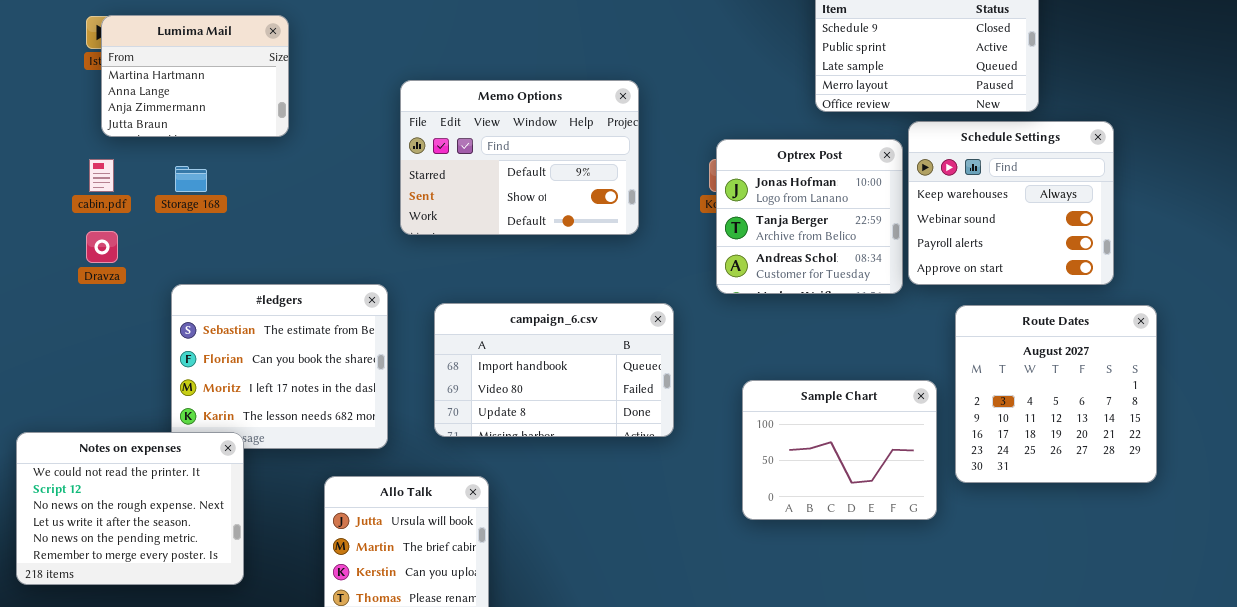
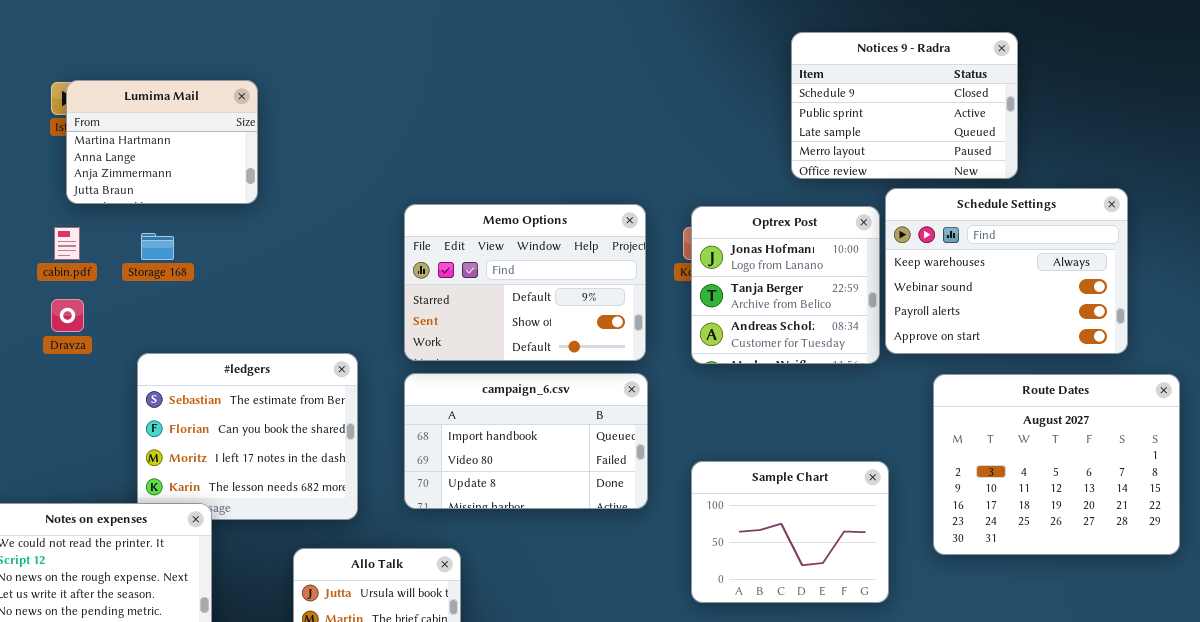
Memo Options: [400,80,639,235] -> [404,204,646,361], moved
Schedule Settings: [908,121,1114,285] -> [885,188,1128,354], resized
Route Dates: [955,305,1157,483] -> [933,374,1180,555], resized
Sample Chart: [742,380,937,520] -> [691,461,889,603], moved

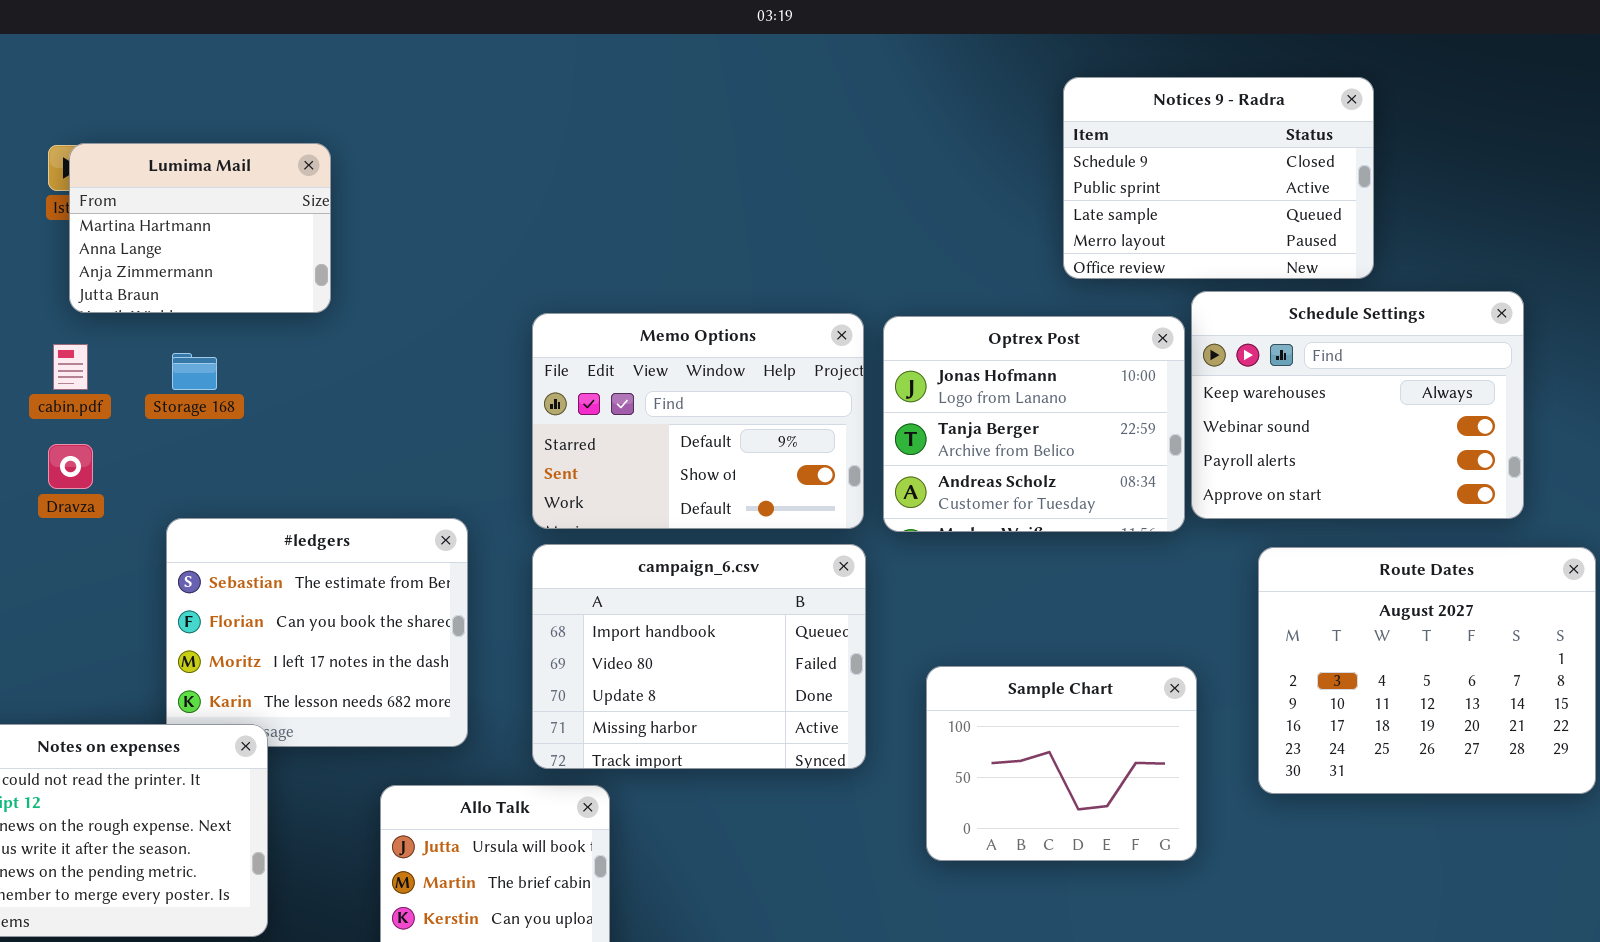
Optrex Post: [691,206,880,364] -> [883,316,1185,532], resized
campaign_6.csv: [404,373,648,509] -> [532,544,866,769], resized

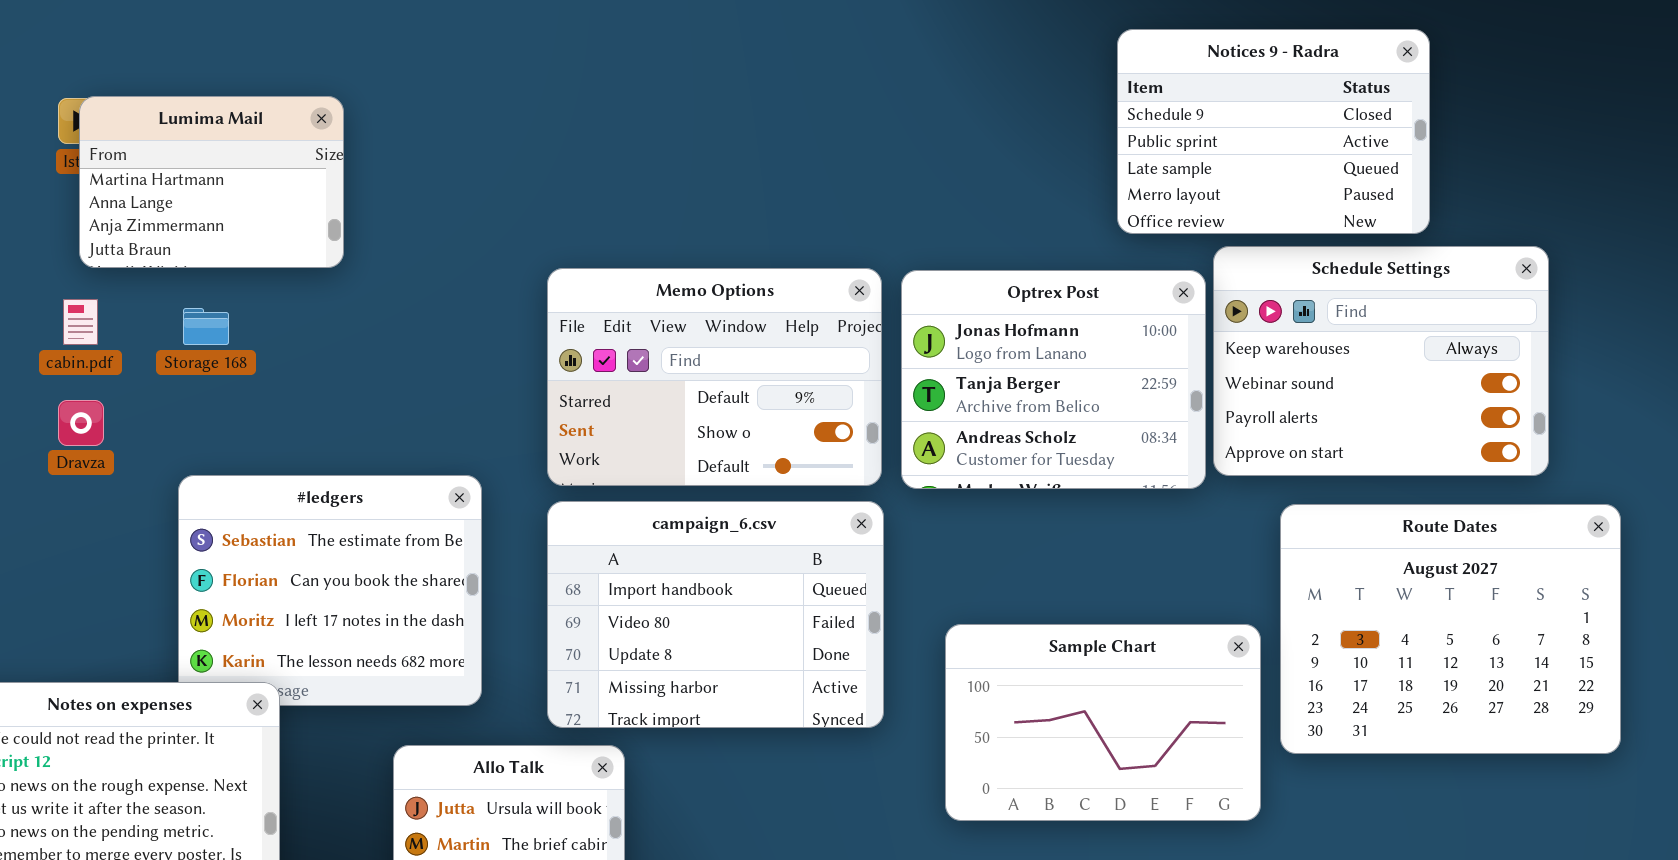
Notices 9 - Radra: [1063,77,1374,279] -> [1117,29,1430,234], moved
Sample Chart: [926,666,1197,861] -> [945,624,1261,821], resized

